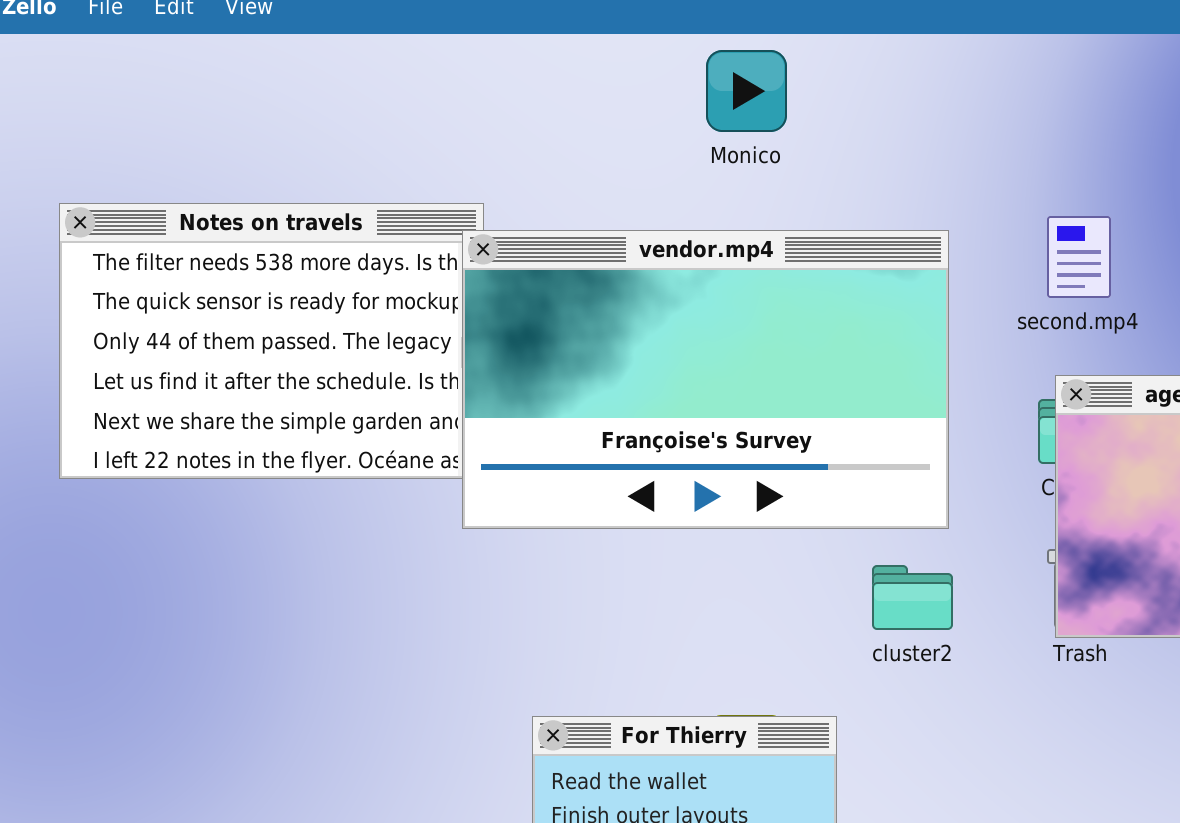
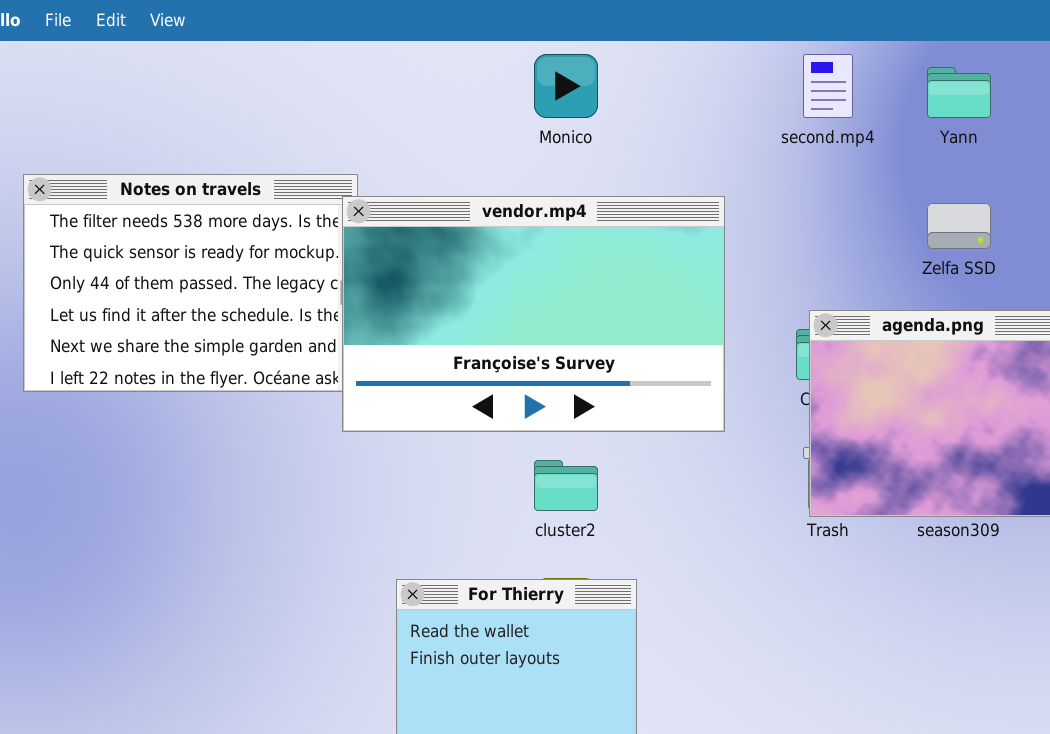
second.mp4: [1047,216,1111,298] -> [803,54,853,118], moved
cluster2: [872,565,953,630] -> [534,460,598,511], moved

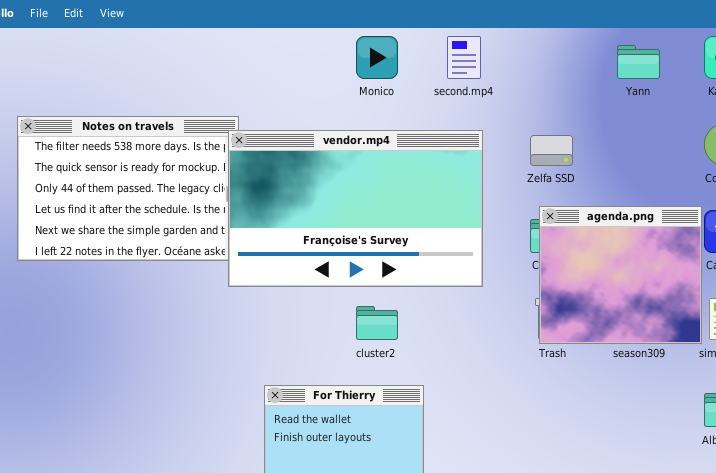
second.mp4: [803,54,853,118] -> [447,36,481,79], moved
Zelfa SSD: [927,203,991,249] -> [530,135,573,166], moved

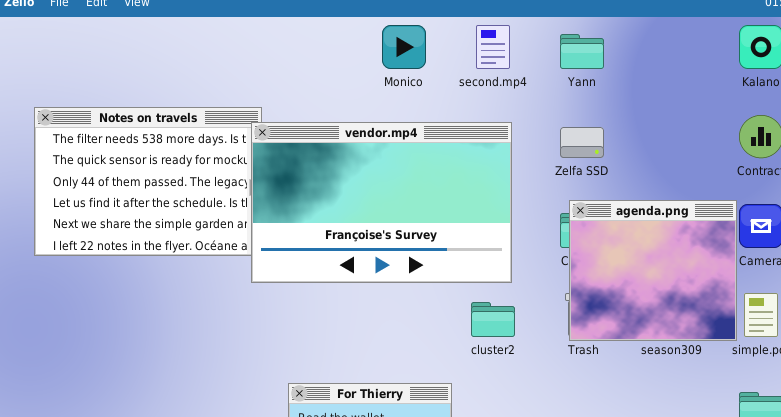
Yann: [617,45,660,79] -> [560,34,604,69], moved
cluster2: [356,306,398,340] -> [471,302,515,337], moved

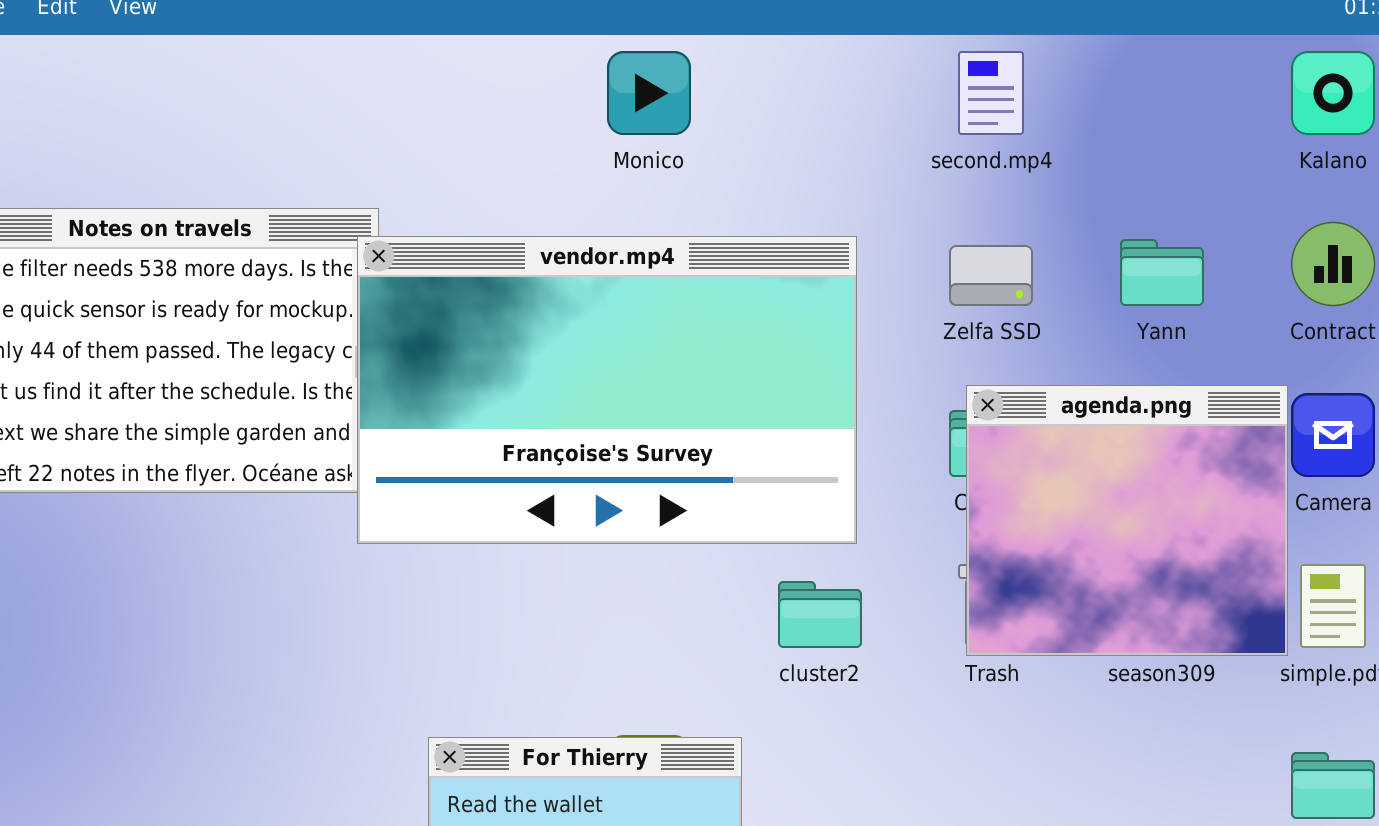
second.mp4: [476,25,510,69] -> [958,51,1024,135], moved
Yann: [560,34,604,69] -> [1120,239,1204,306], moved

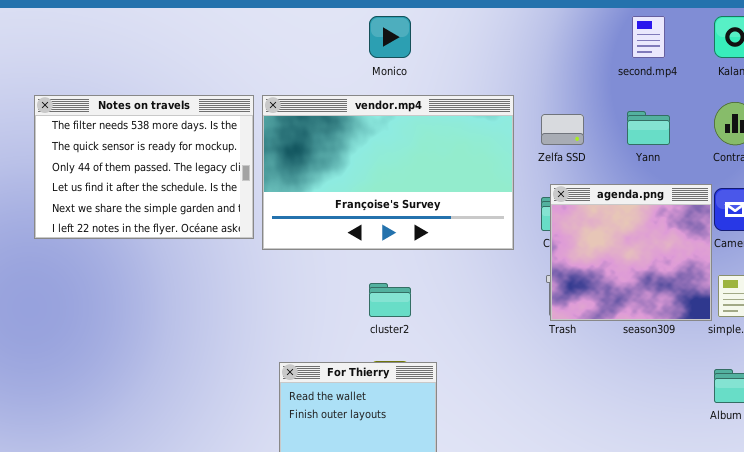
second.mp4: [958,51,1024,135] -> [632,16,665,58], moved
vendor.mp4: [357,236,857,544] -> [262,95,514,250], moved
cluster2: [778,581,862,648] -> [369,283,411,317], moved

